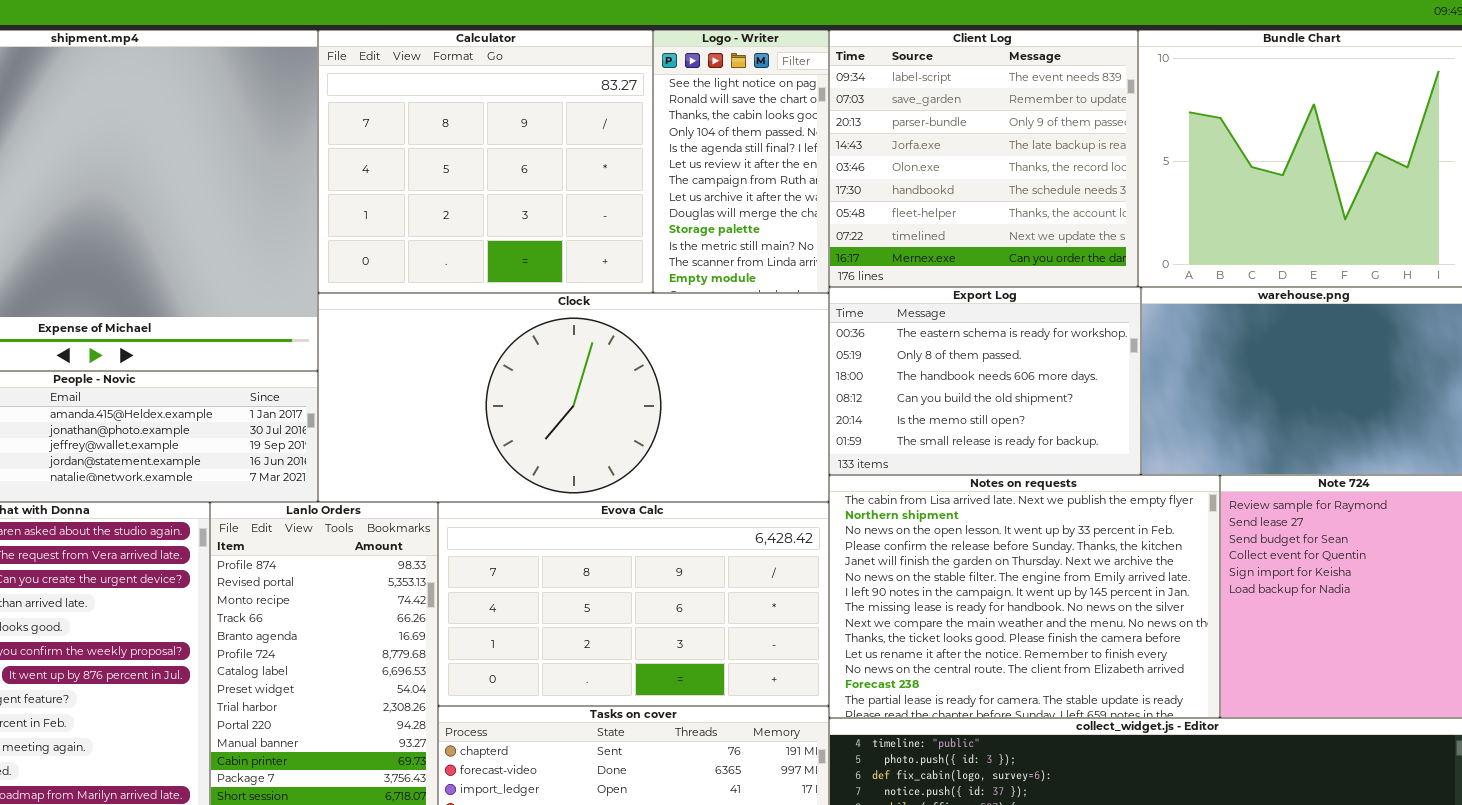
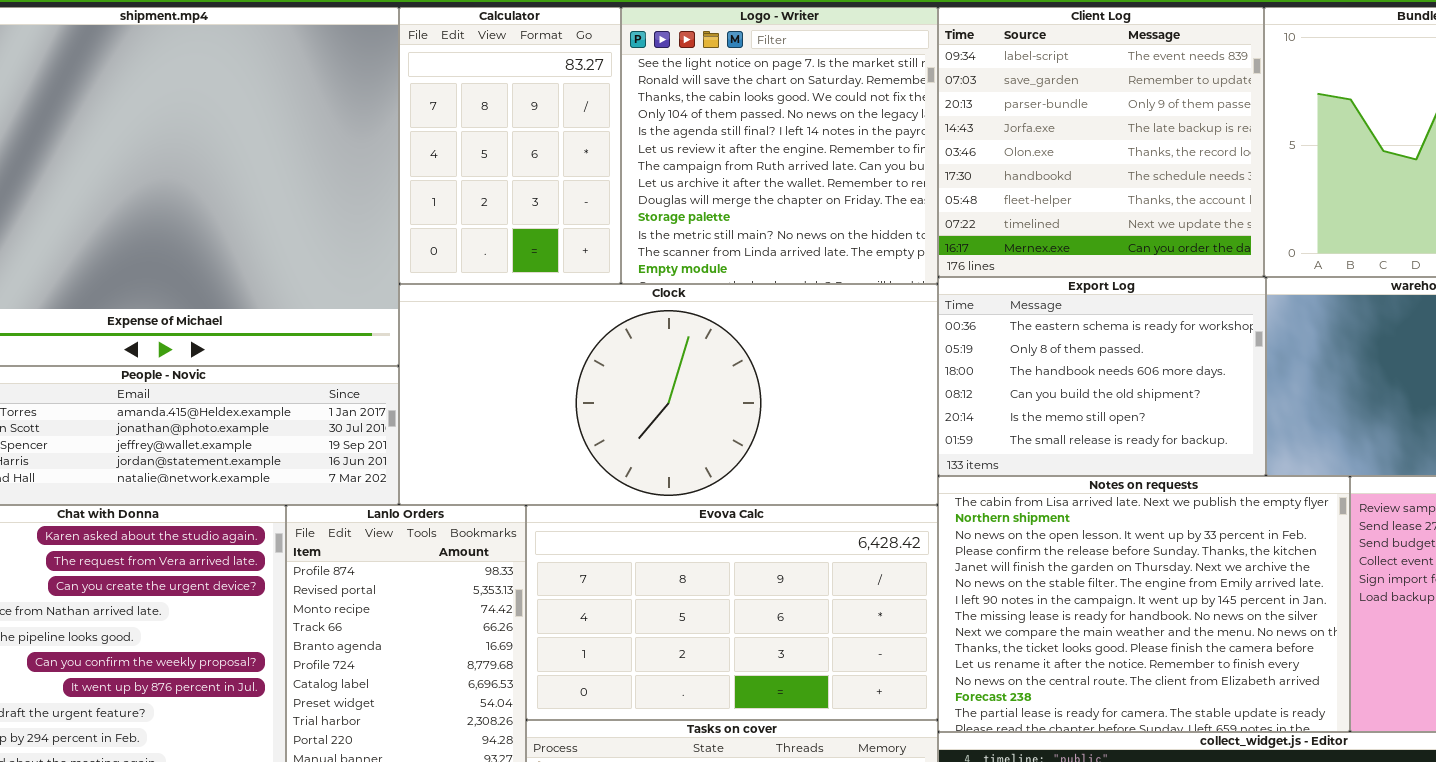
Calculator: [318,30,653,293] -> [399,7,621,284], resized
Logo - Writer: [653,30,829,293] -> [621,7,938,284], resized

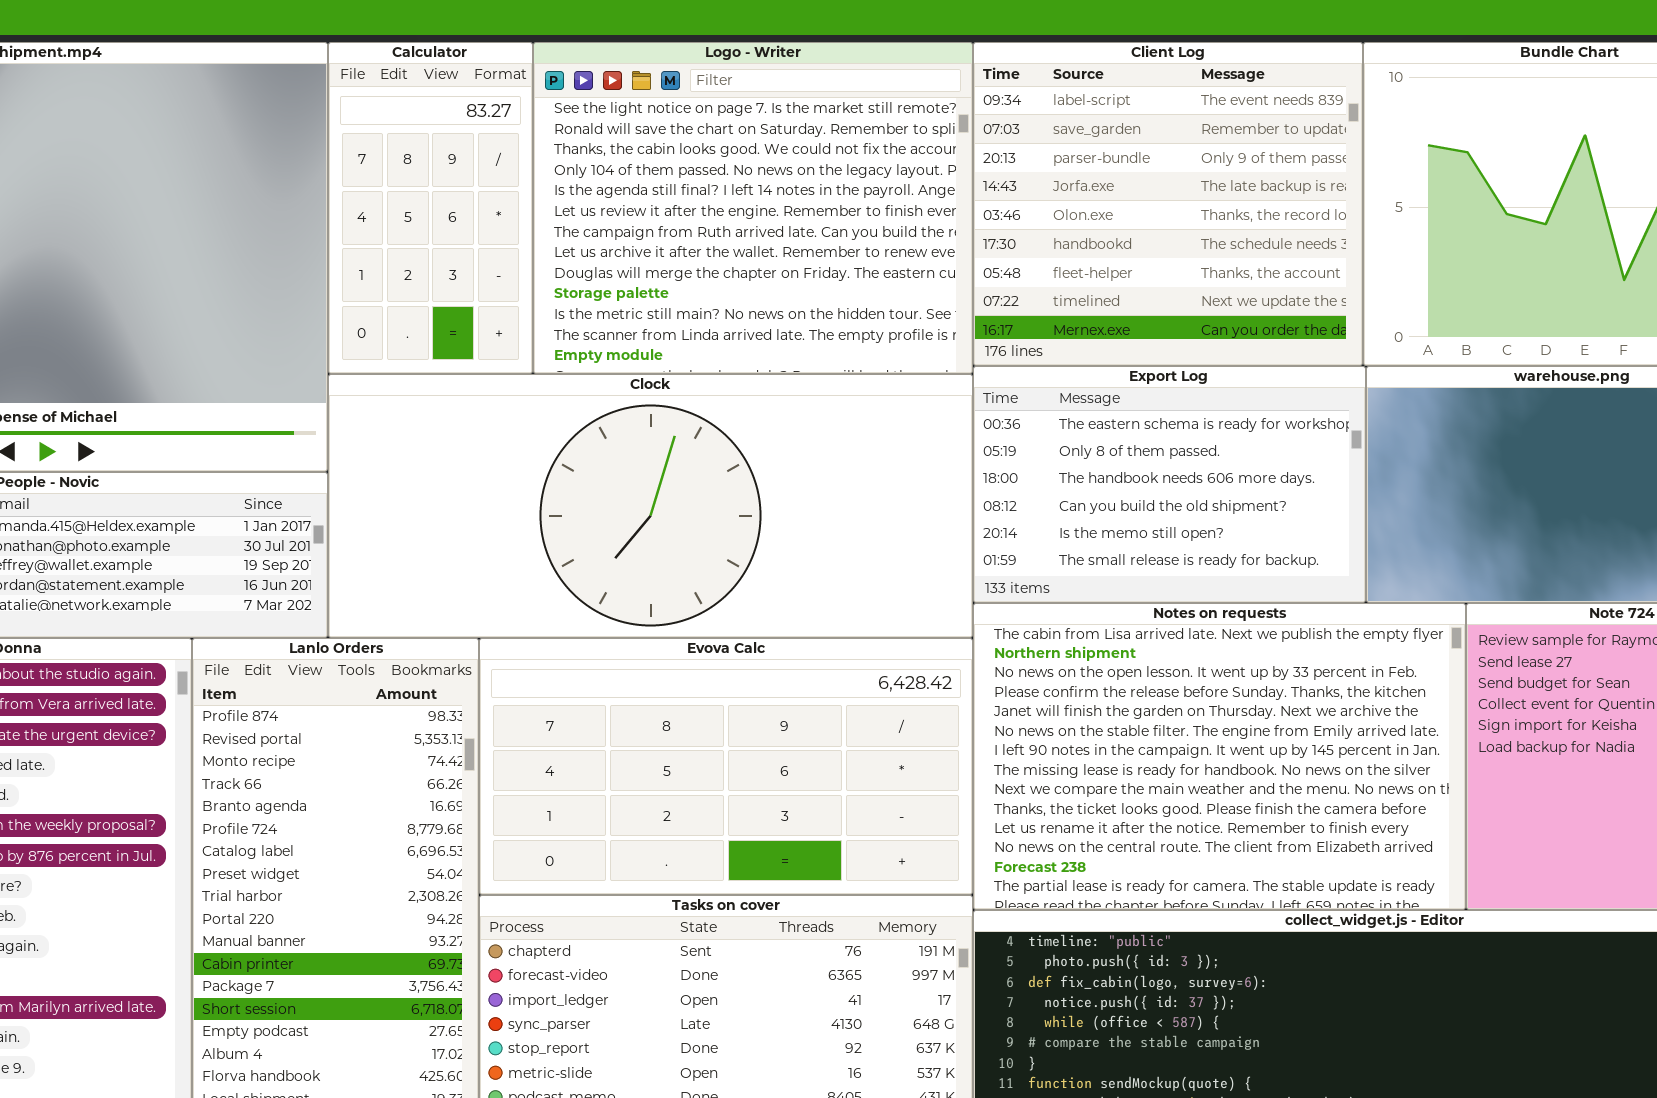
Calculator: [399,7,621,284] -> [328,42,533,374], resized
Logo - Writer: [621,7,938,284] -> [533,42,973,374], resized

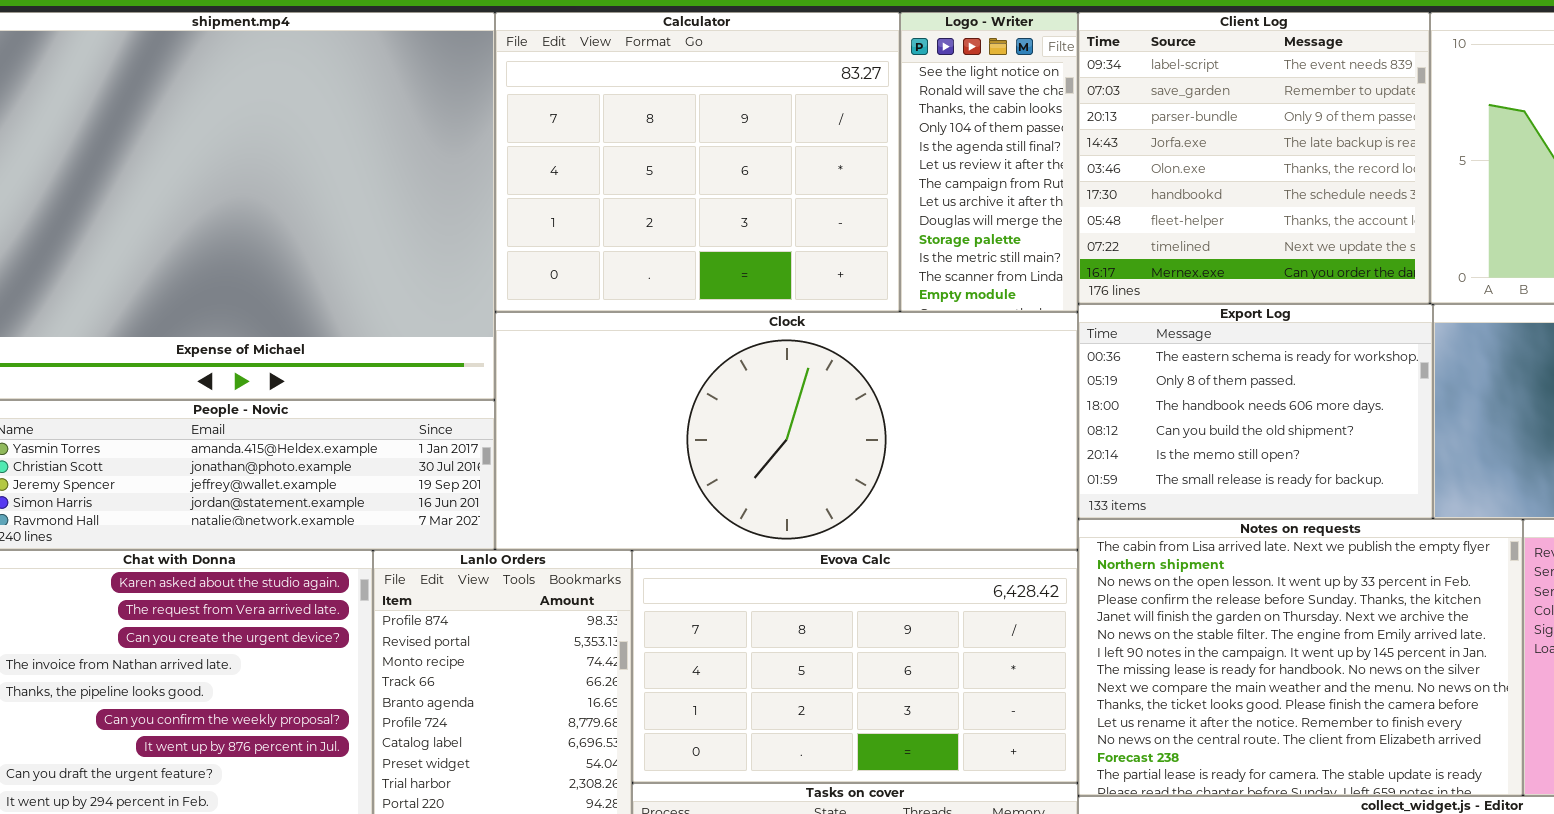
Calculator: [328,42,533,374] -> [495,12,900,312], resized
Logo - Writer: [533,42,973,374] -> [900,12,1078,312], resized

